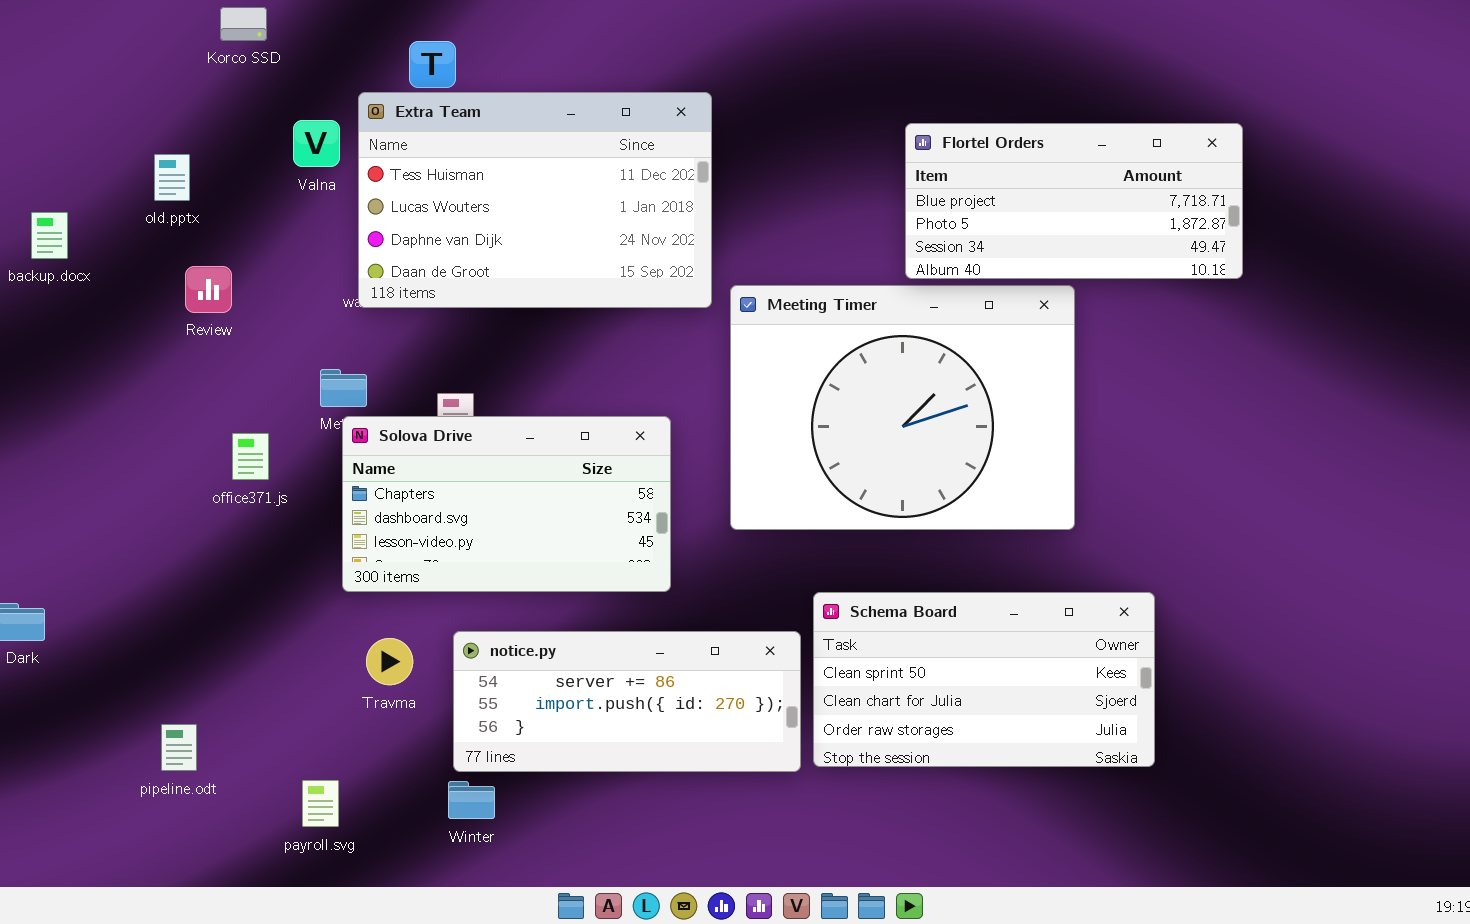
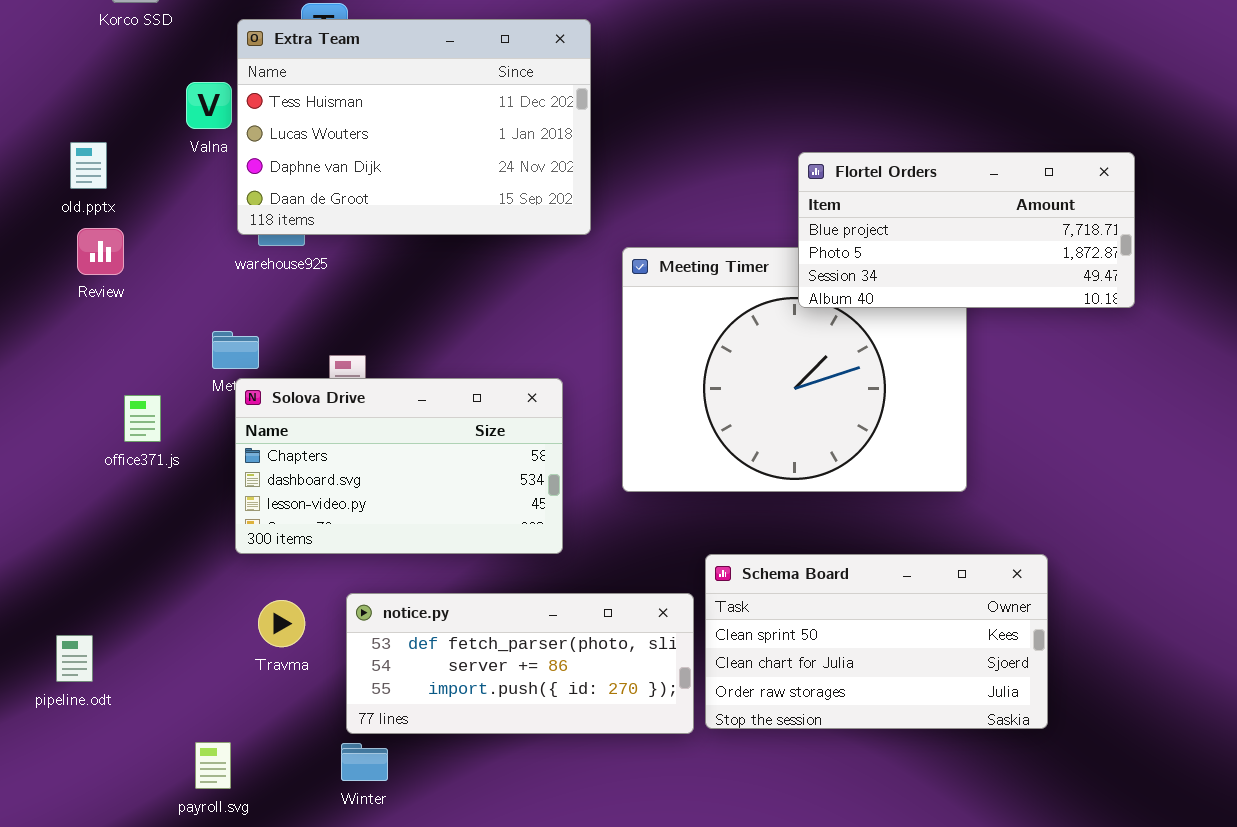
Extra Team: [358,92,712,308] -> [237,19,591,235], moved
Flortel Orders: [905,123,1243,279] -> [798,152,1135,308], moved
old.pptx: [154,154,190,201] -> [70,142,107,189], moved
notice.py: [453,631,801,772] -> [346,593,694,734], scrolled up 1 row
pipeline.odt: [161,724,197,771] -> [56,635,93,682], moved

